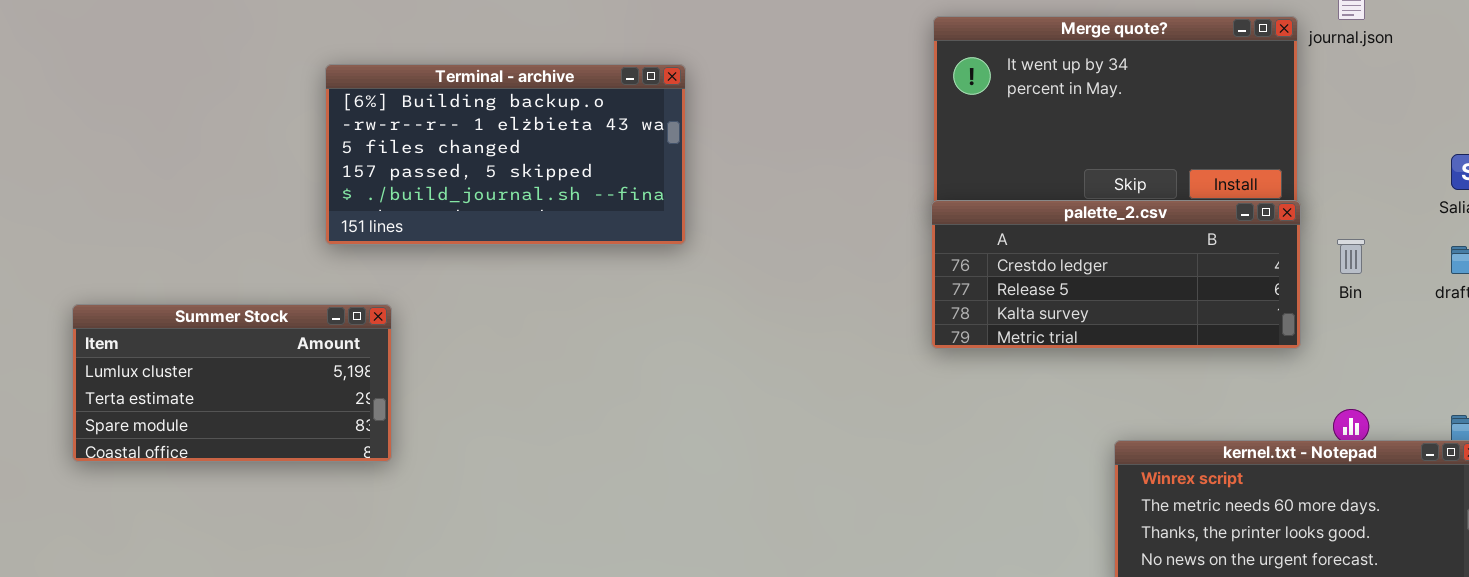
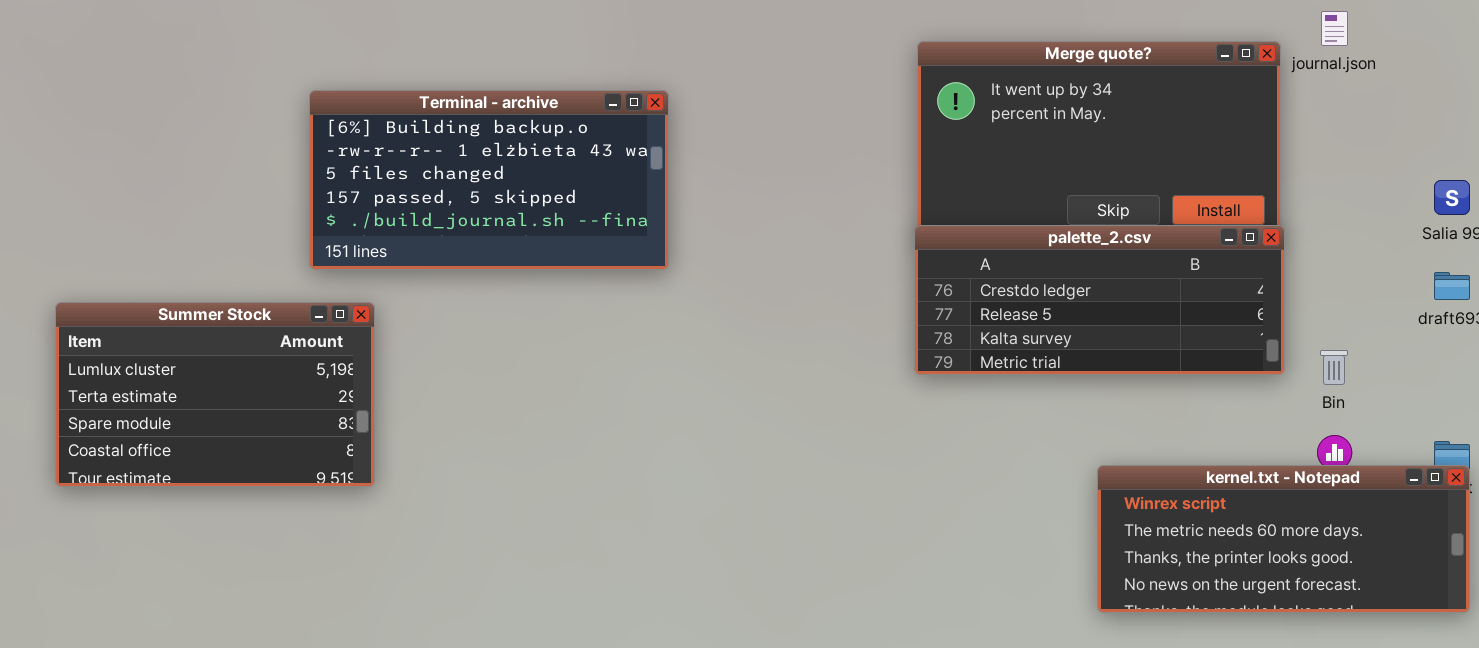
Bin: [1337,239,1365,274] -> [1320,350,1348,385], moved
Summer Stock: [72,304,392,462] -> [55,302,375,487], resized

